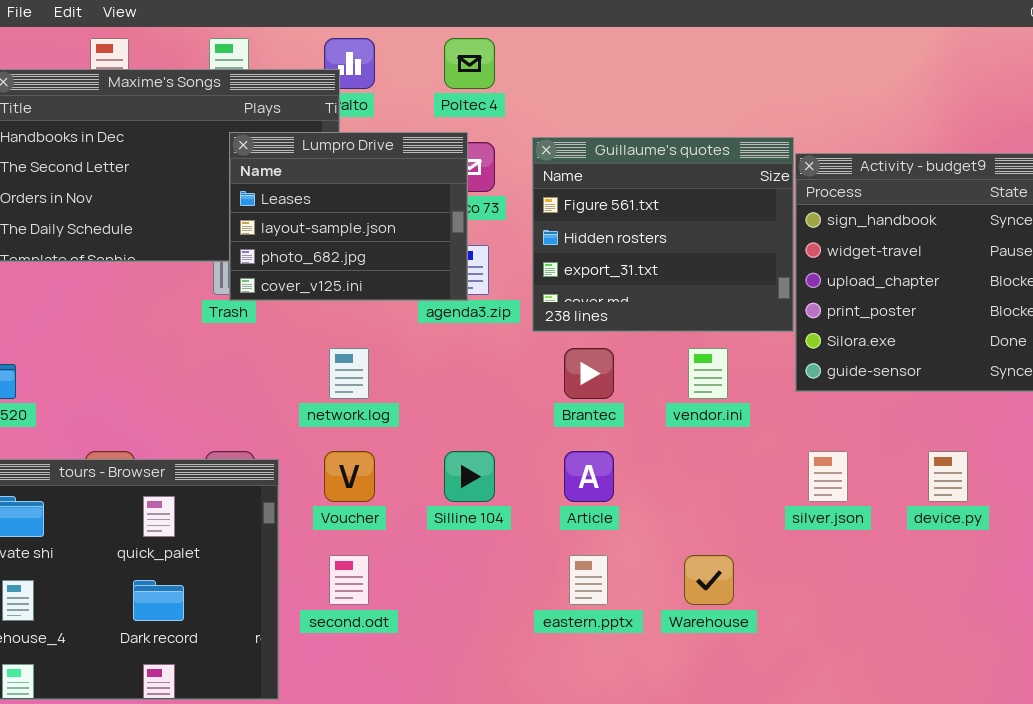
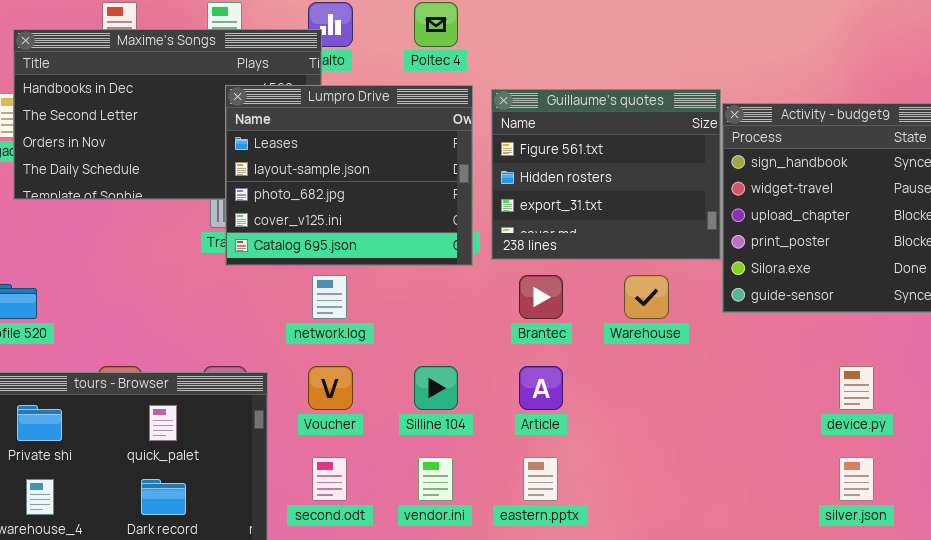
Lumpro Drive: [229,132,468,301] -> [225,85,473,266], resized
vendor.ini: [688,348,728,399] -> [418,457,453,501], moved
silver.json: [808,451,848,502] -> [839,457,874,501], moved
Warehouse: [684,555,734,605] -> [624,275,669,319], moved

